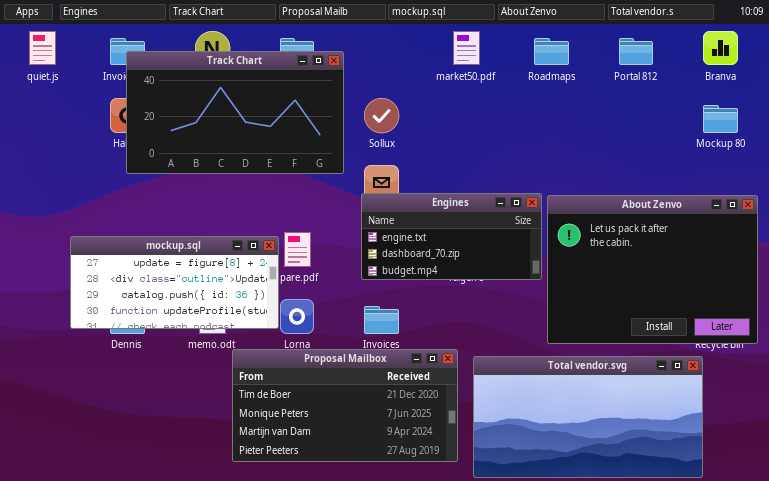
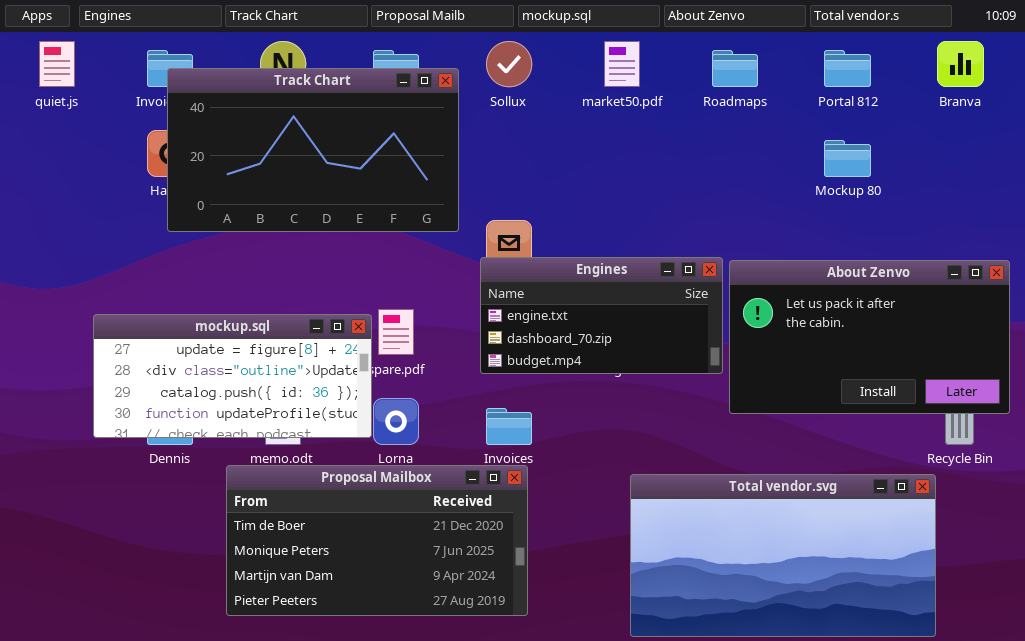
Sollux: [364,98,399,133] -> [486,41,532,87], moved
Mockup 80: [703,105,738,133] -> [824,140,871,177], moved
About Zenvo: [547,195,758,344] -> [729,260,1010,414], resized
Proposal Mailbox: [232,349,458,462] -> [226,465,528,616], moved

